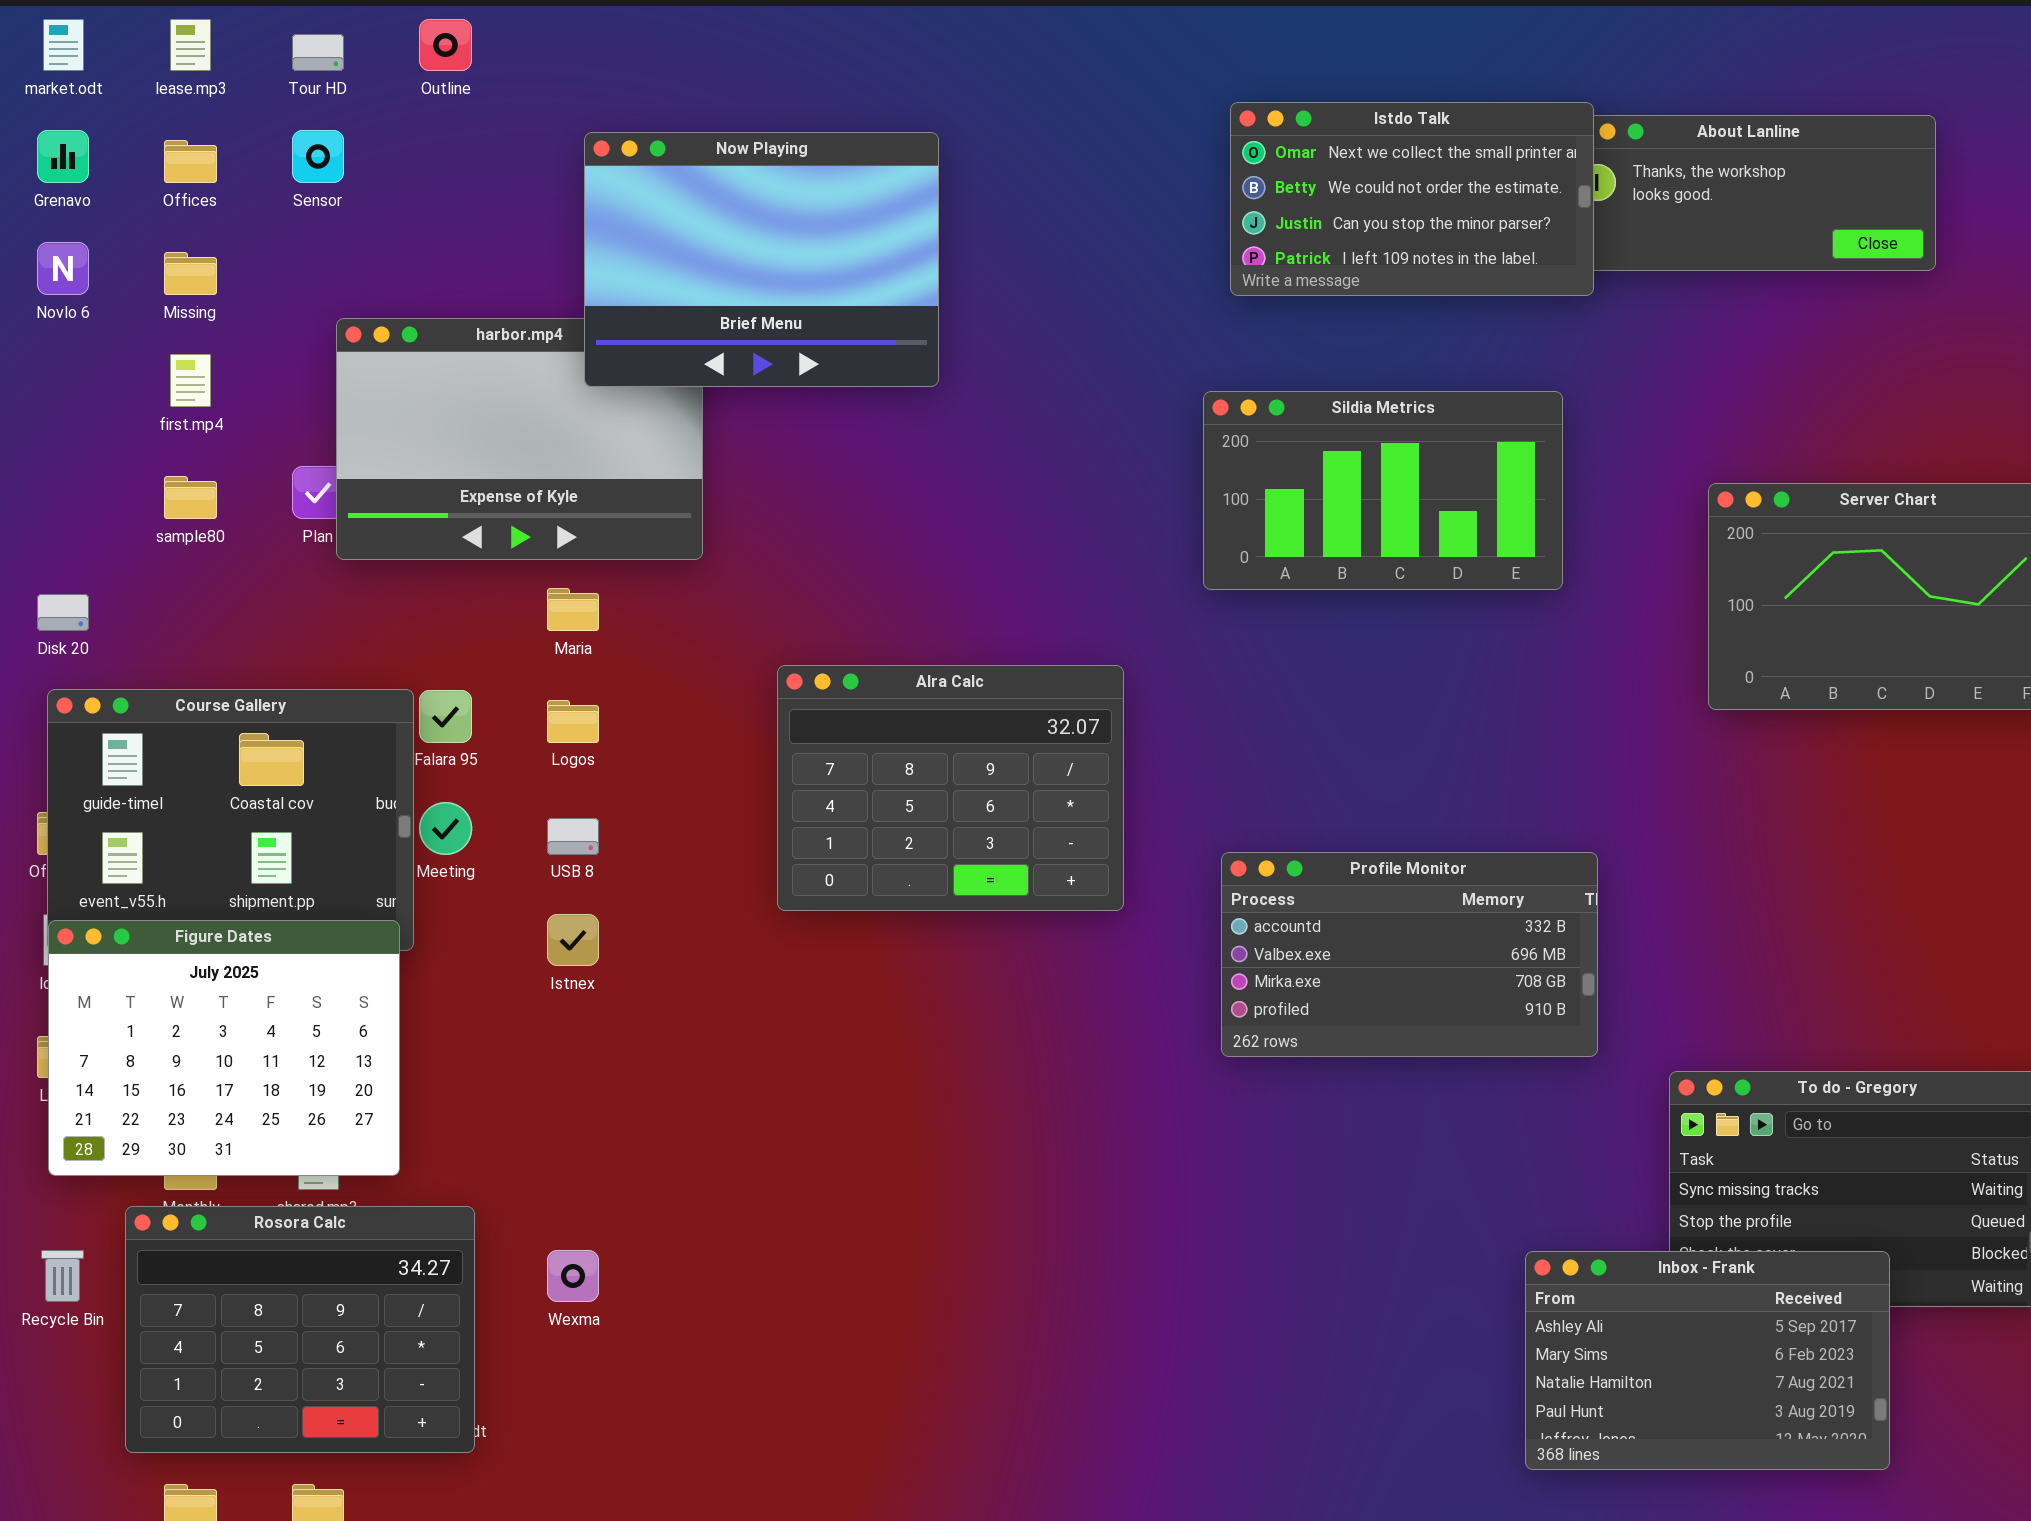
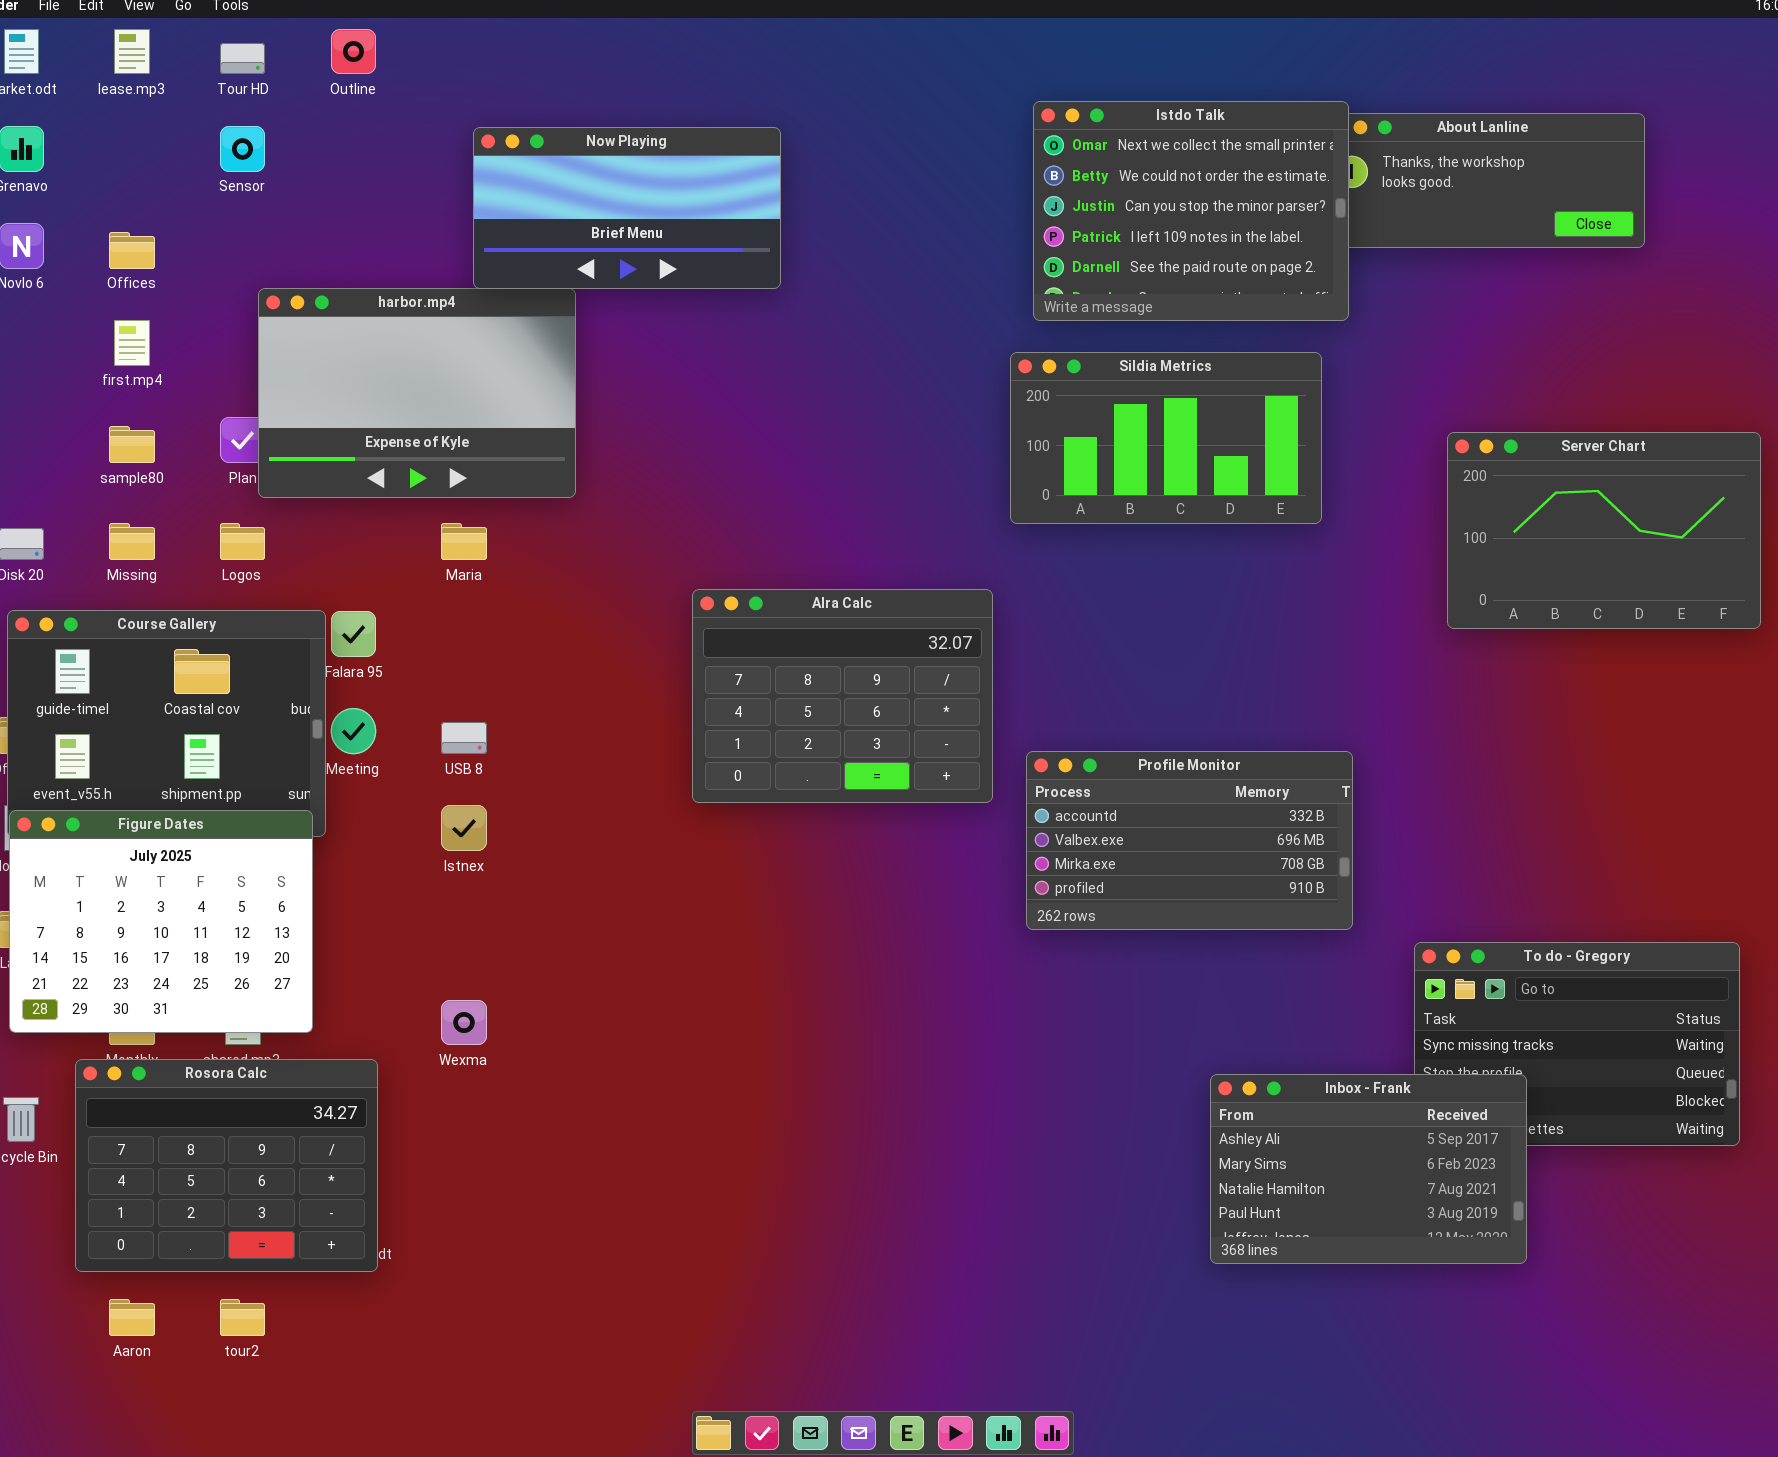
Istdo Talk: [1230,102,1594,296] -> [1033,101,1349,321], resized
Now Playing: [584,132,939,387] -> [473,127,781,289], resized
Offices: [164,140,217,183] -> [109,232,155,269], moved
Missing: [164,252,217,295] -> [109,523,155,560], moved
Alra Calc: [777,665,1124,911] -> [692,589,993,803], moved
Logos: [547,700,599,743] -> [220,523,265,560], moved
Wexma: [547,1250,599,1302] -> [441,1000,487,1045], moved
Inbox - Frank: [1525,1251,1890,1470] -> [1210,1074,1527,1264], moved

